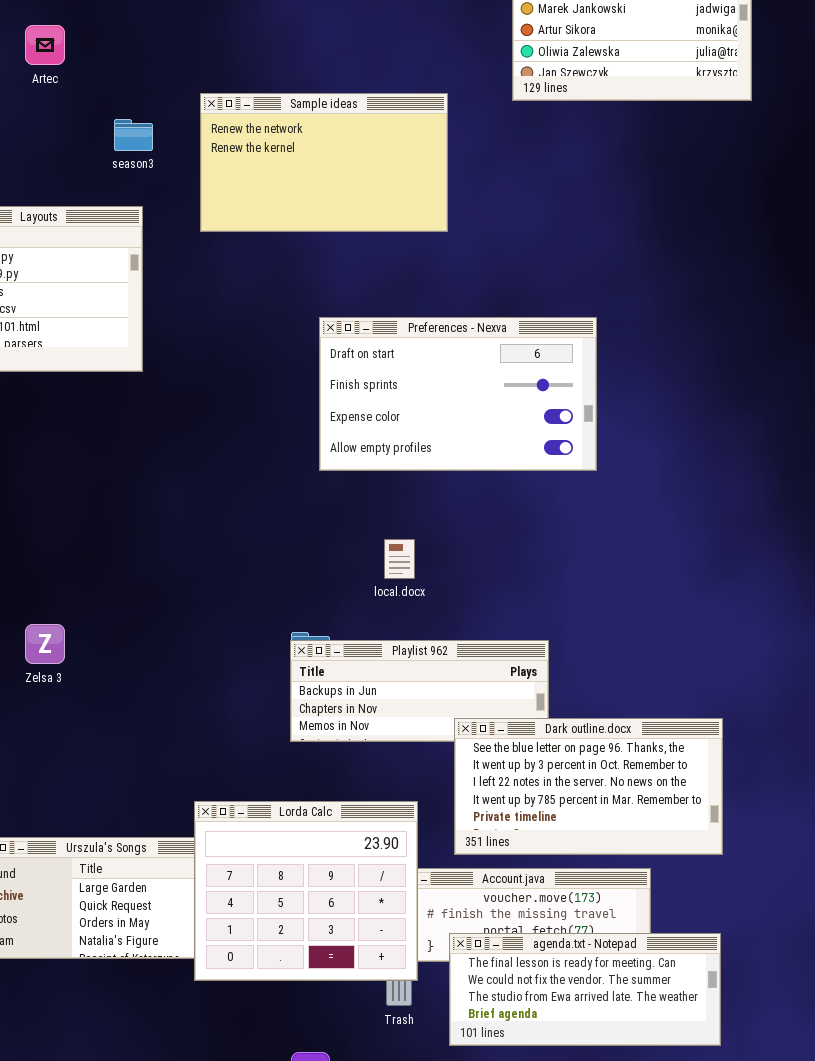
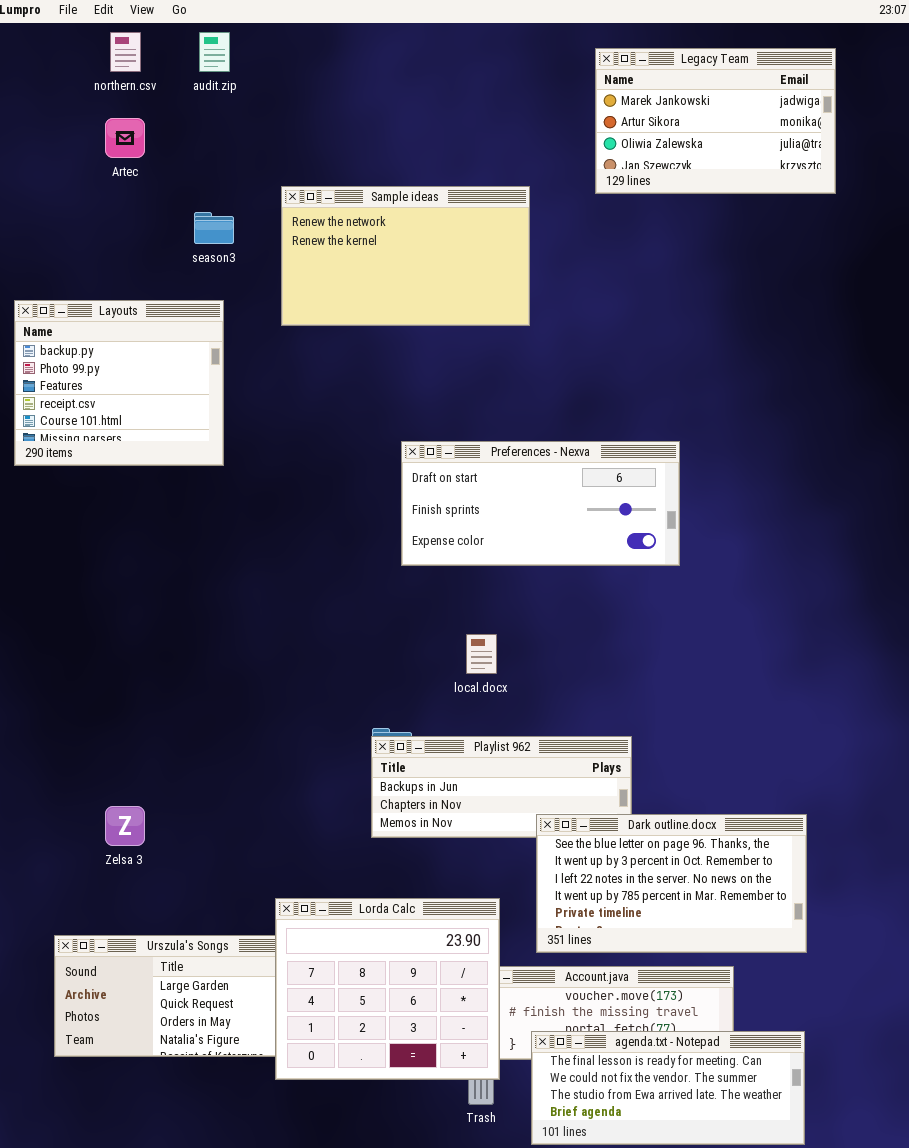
Preferences - Nexva: [319,317,597,471] -> [401,441,680,566], resized
Zelsa 3: [25,624,65,664] -> [105,806,145,846], moved

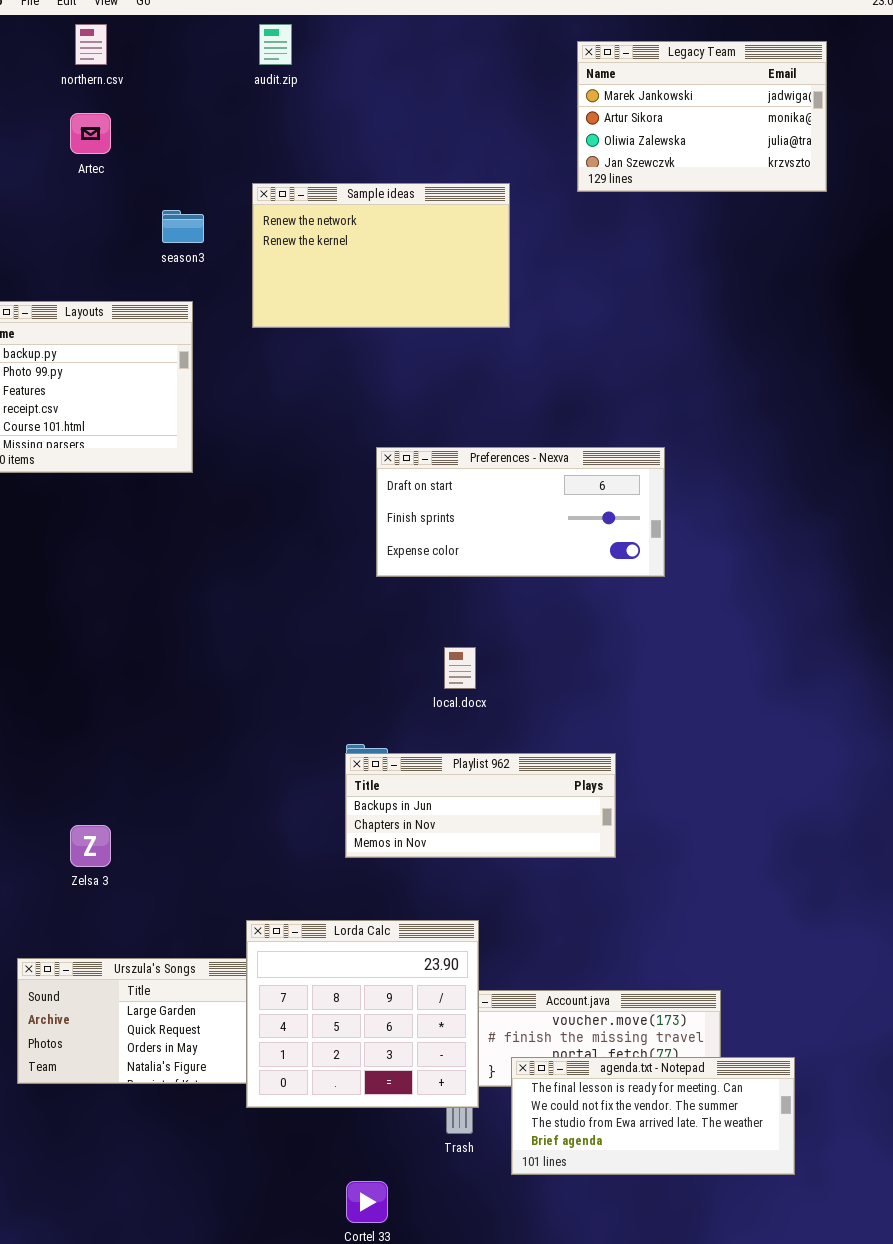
audit.zip: [199,32,230,72] -> [259,24,292,65], moved
Dark outline.docx: [536,814,807,953] -> none, closed

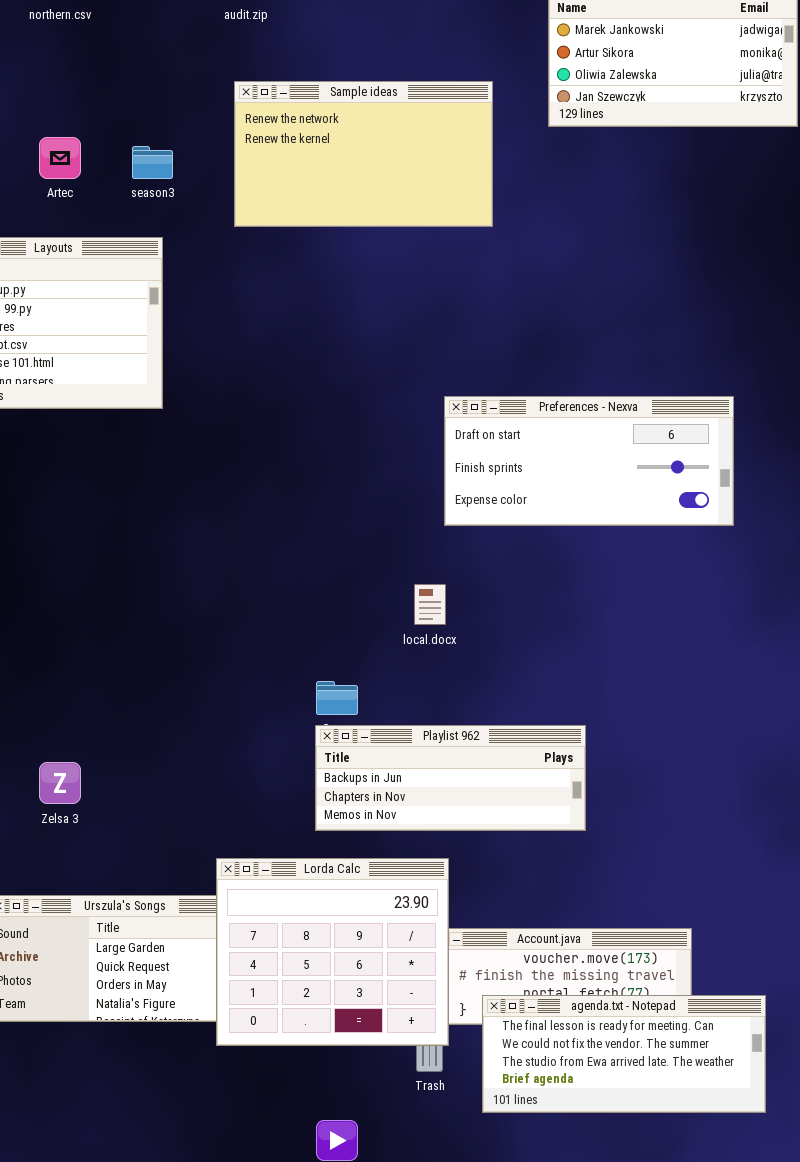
Artec: [70,113,111,154] -> [39,137,81,179], moved
Sample ideas: [252,183,510,328] -> [234,81,493,227], moved
Preferences - Nexva: [376,447,665,577] -> [444,396,734,526], moved
Playlist 962: [345,753,616,858] -> [315,725,586,831], moved

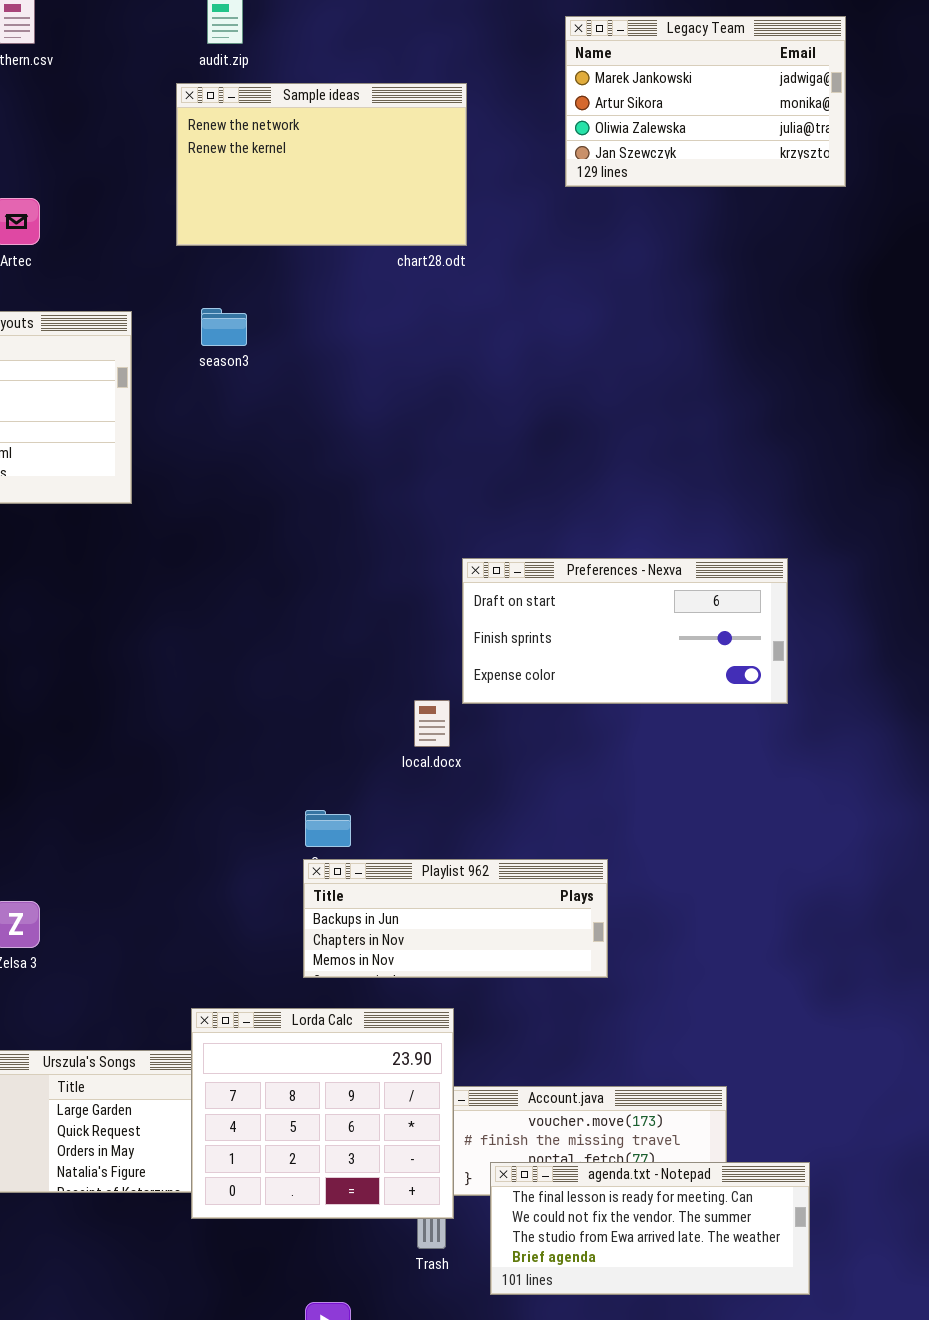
Sample ideas: [234,81,493,227] -> [176,83,467,246], moved
season3: [132,146,173,179] -> [201,308,247,346], moved
Preferences - Nexva: [444,396,734,526] -> [462,558,788,704], moved

